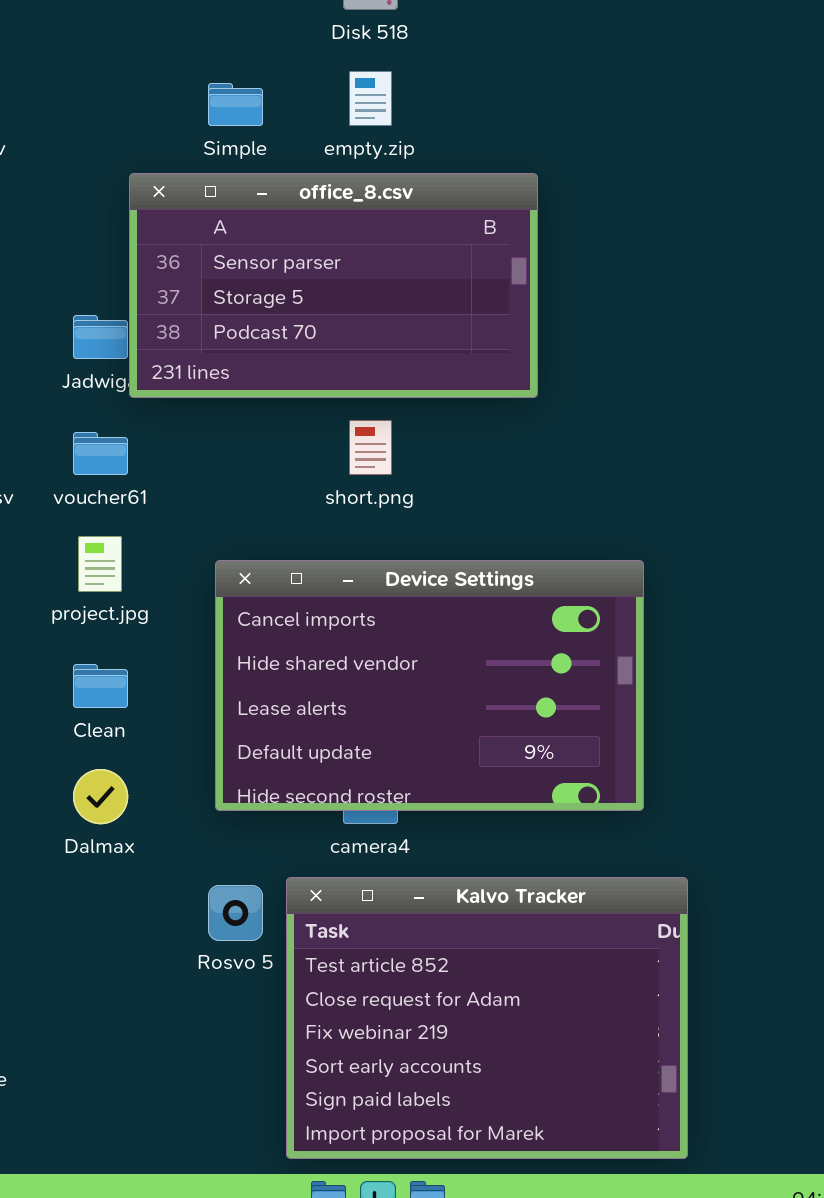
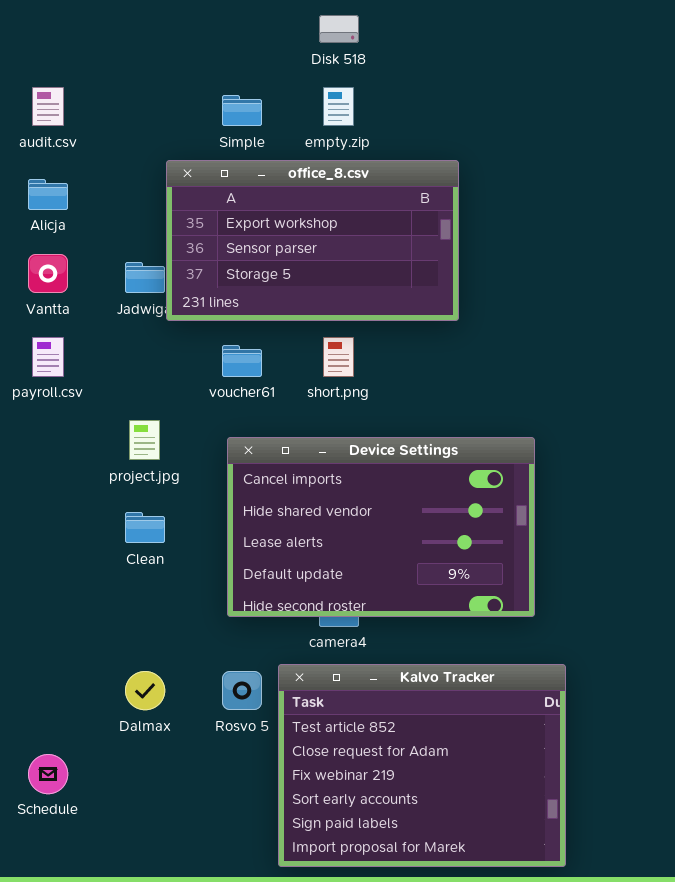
office_8.csv: [129,173,538,398] -> [166,160,459,321], scrolled up 1 row
voucher61: [73,432,128,475] -> [222,345,262,377], moved
Dalmax: [73,769,128,824] -> [125,671,165,710], moved

